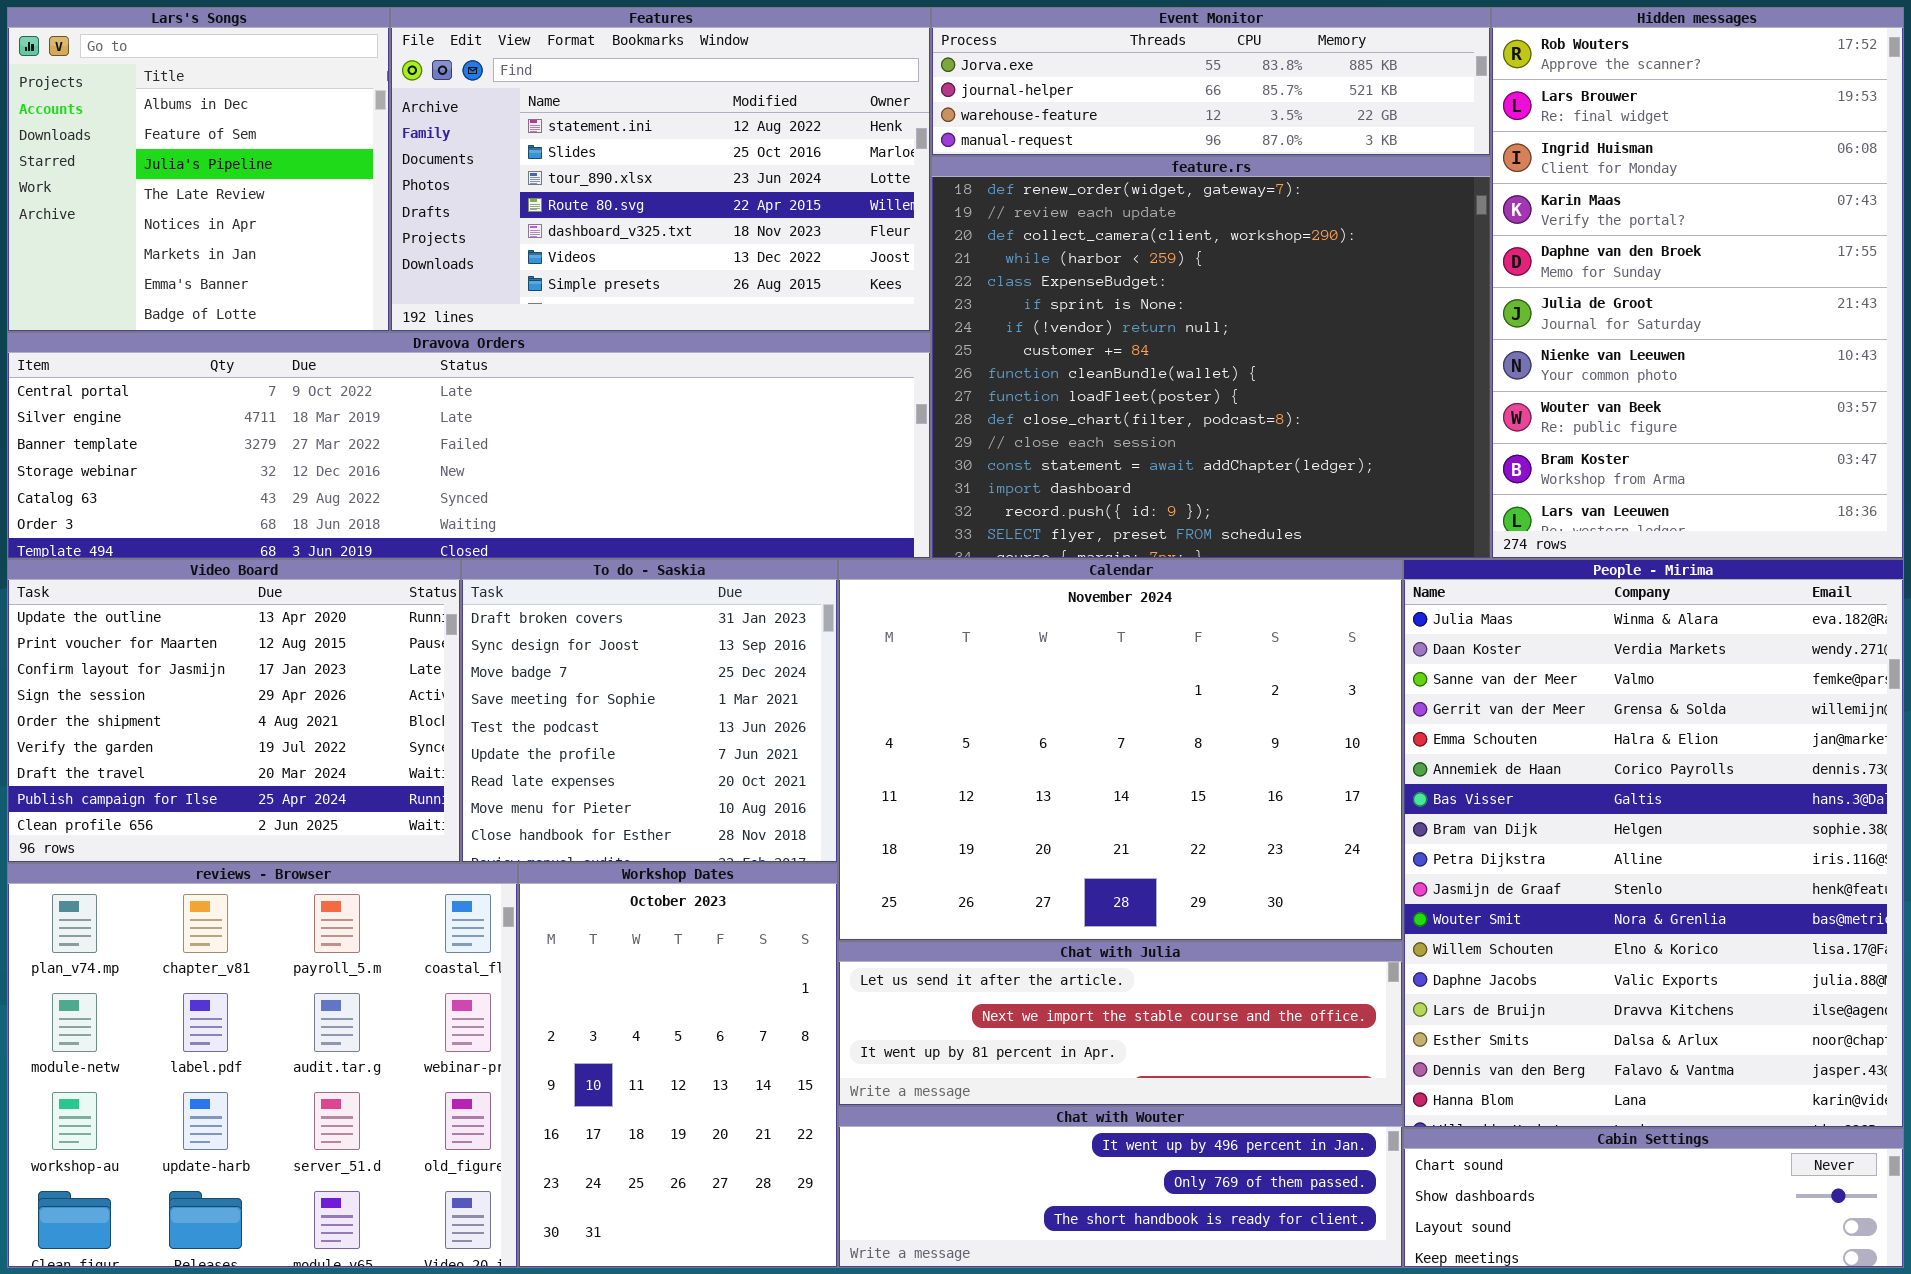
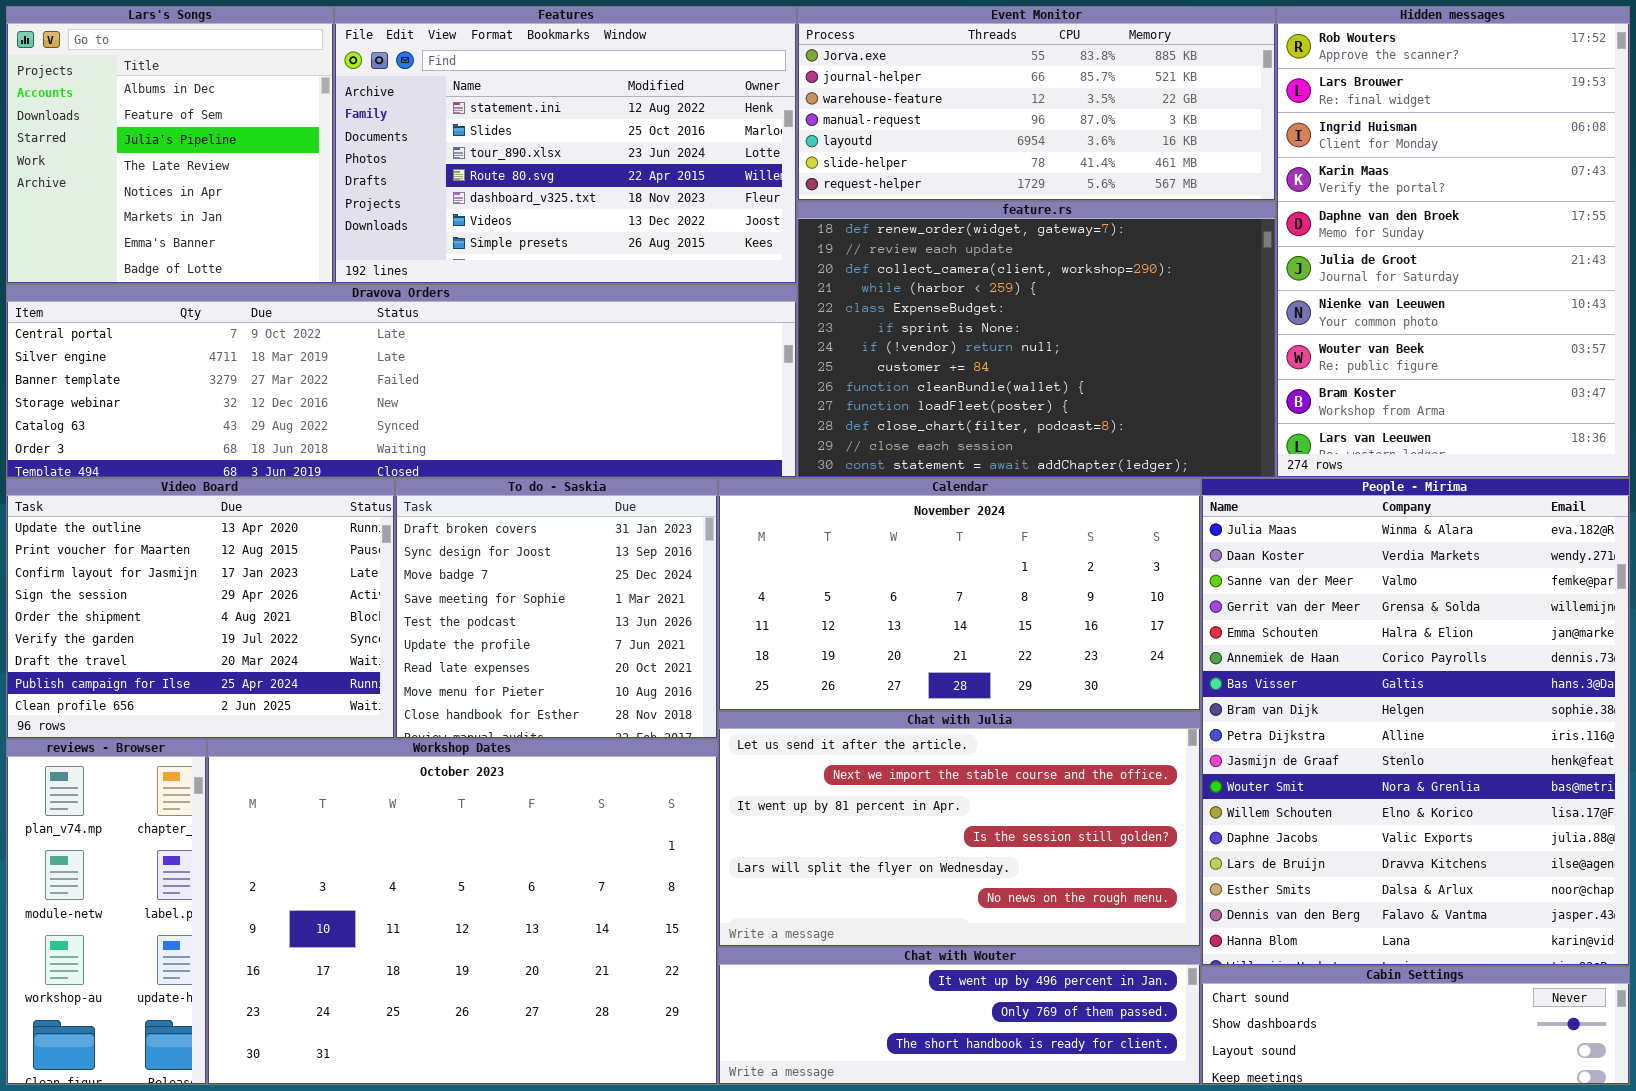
Event Monitor: [931,7,1491,156] -> [797,6,1276,201], resized
feature.rs: [931,156,1491,559] -> [797,201,1276,478], resized
Calendar: [838,559,1403,941] -> [718,478,1201,711], resized
reviews - Browser: [7,863,518,1268] -> [6,739,207,1085], resized
Workshop Dates: [518,863,838,1268] -> [207,739,718,1085], resized
Chat with Julia: [838,941,1403,1106] -> [718,711,1201,947], resized

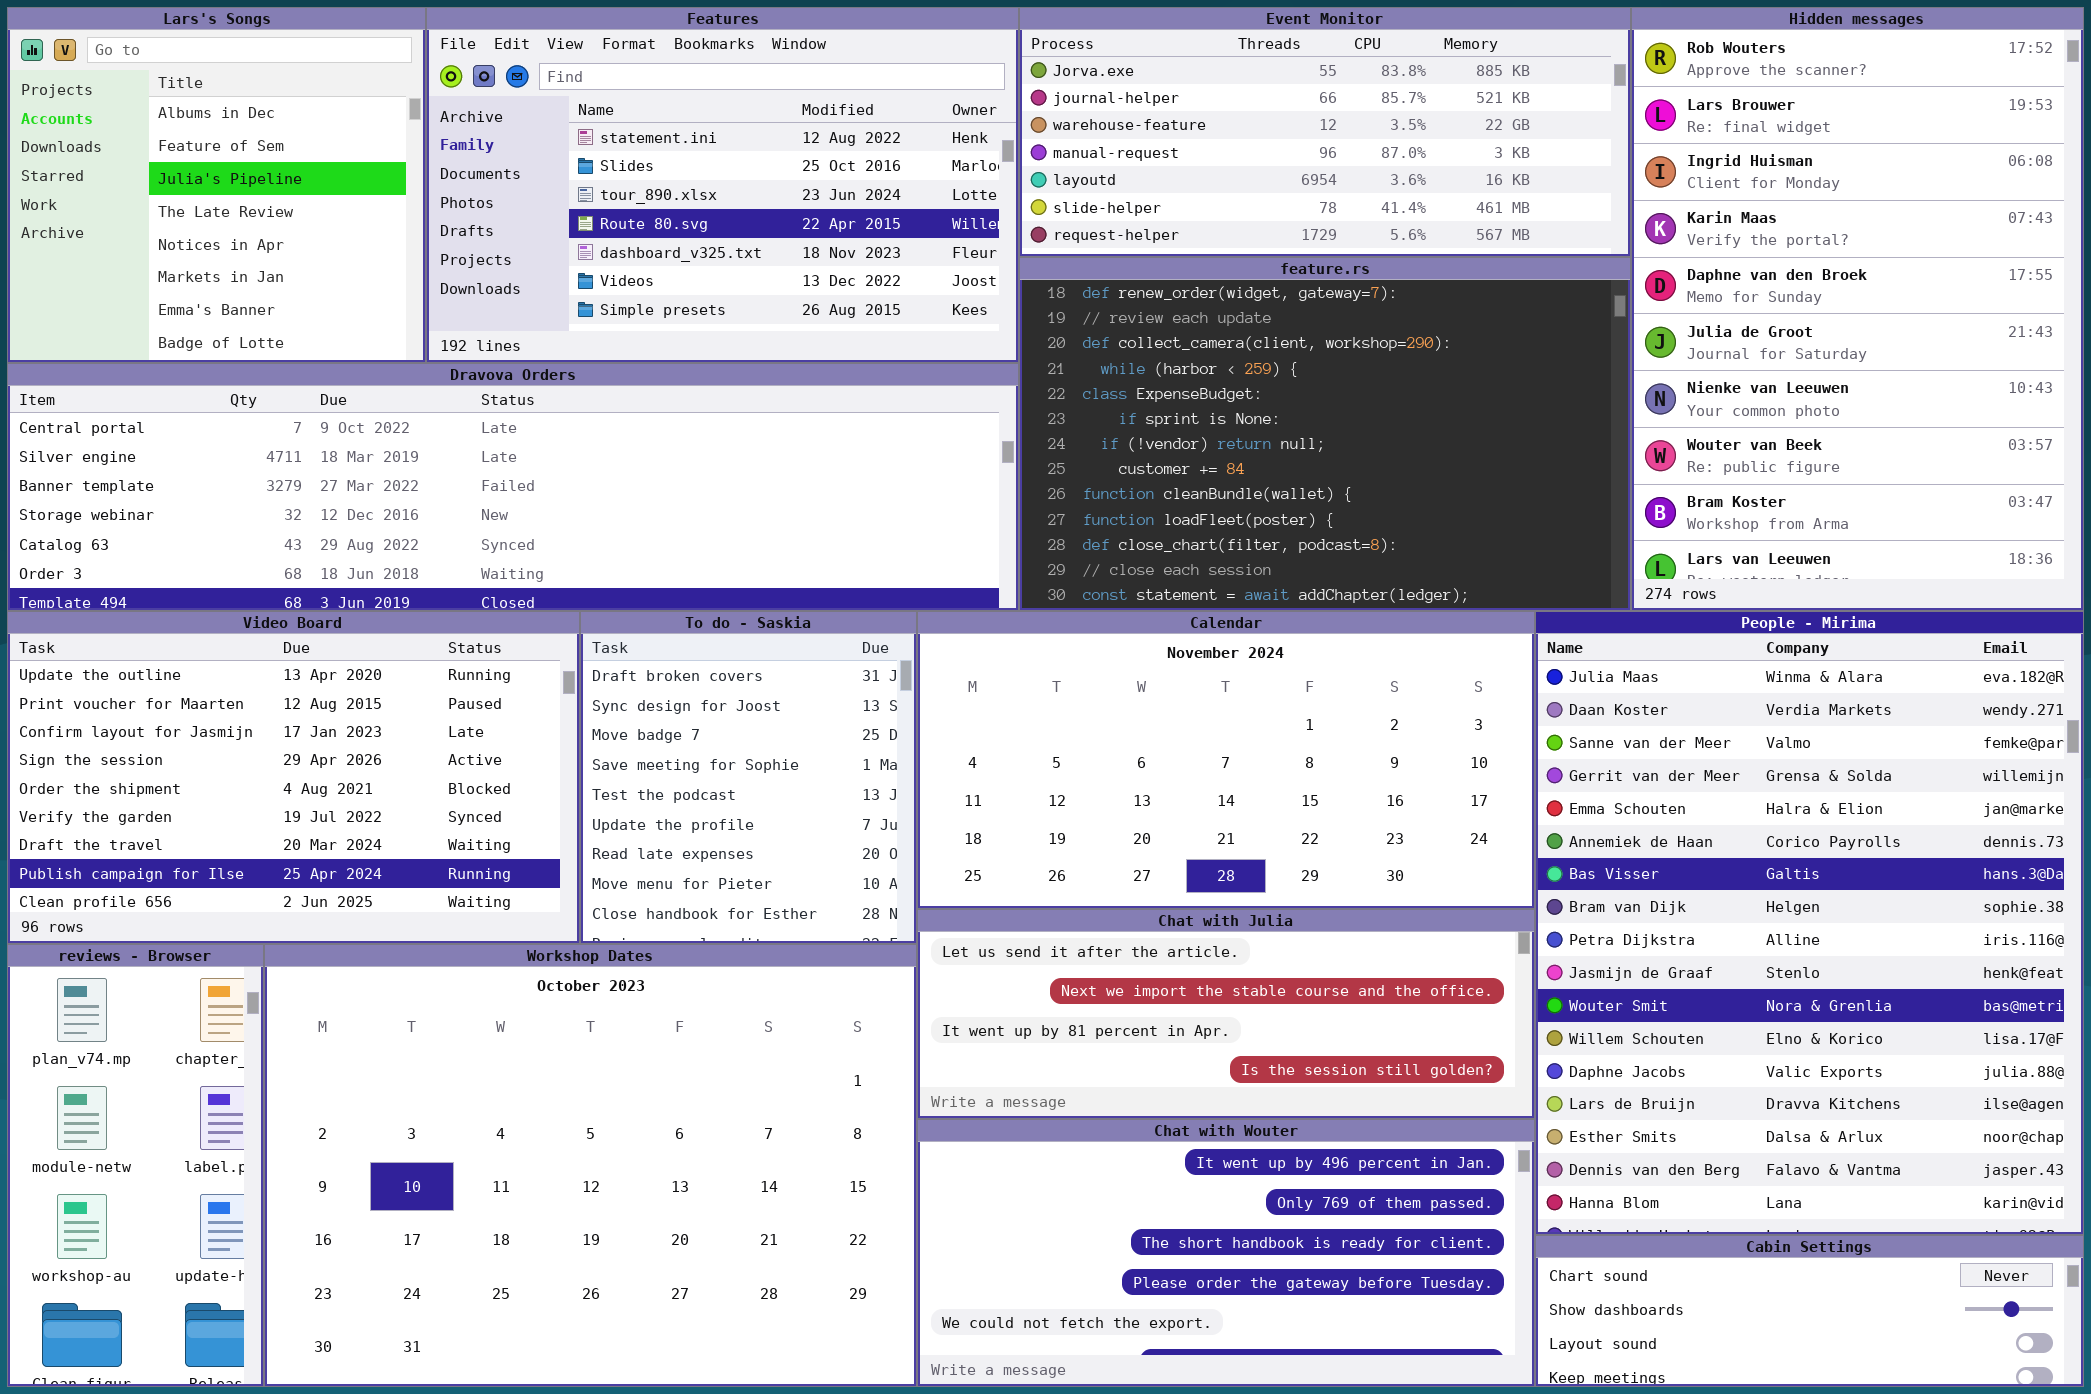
Video Board: [6,478,395,739] -> [7,611,580,944], resized
To do - Saskia: [395,478,718,739] -> [580,611,917,944], resized
Chat with Julia: [718,711,1201,947] -> [917,909,1535,1119], resized
Chat with Wouter: [718,947,1201,1085] -> [917,1119,1535,1387], resized

